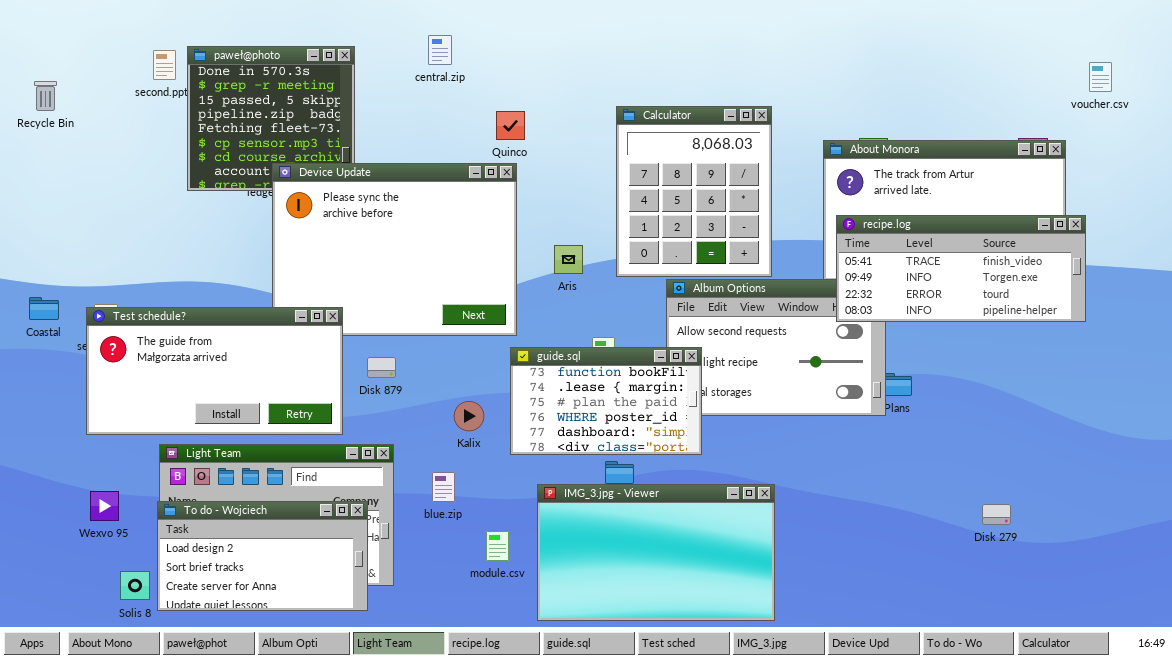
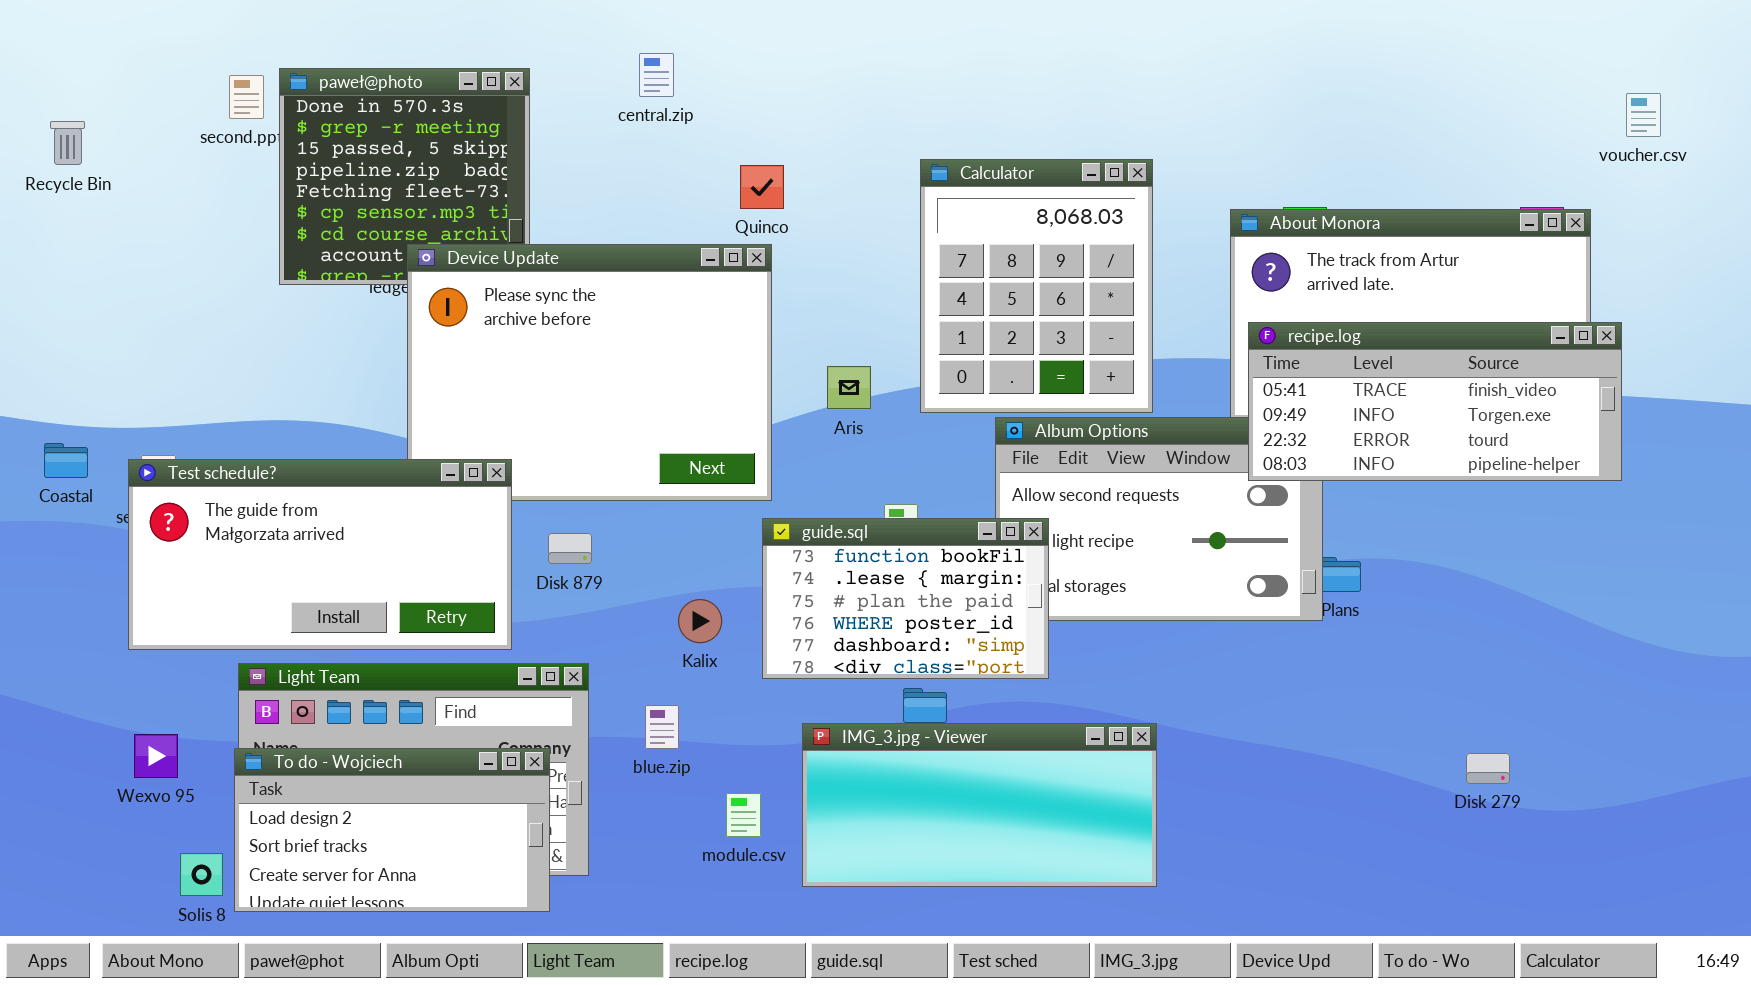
IMG_3.jpg - Viewer: [537,484,775,621] -> [802,723,1157,887], resized

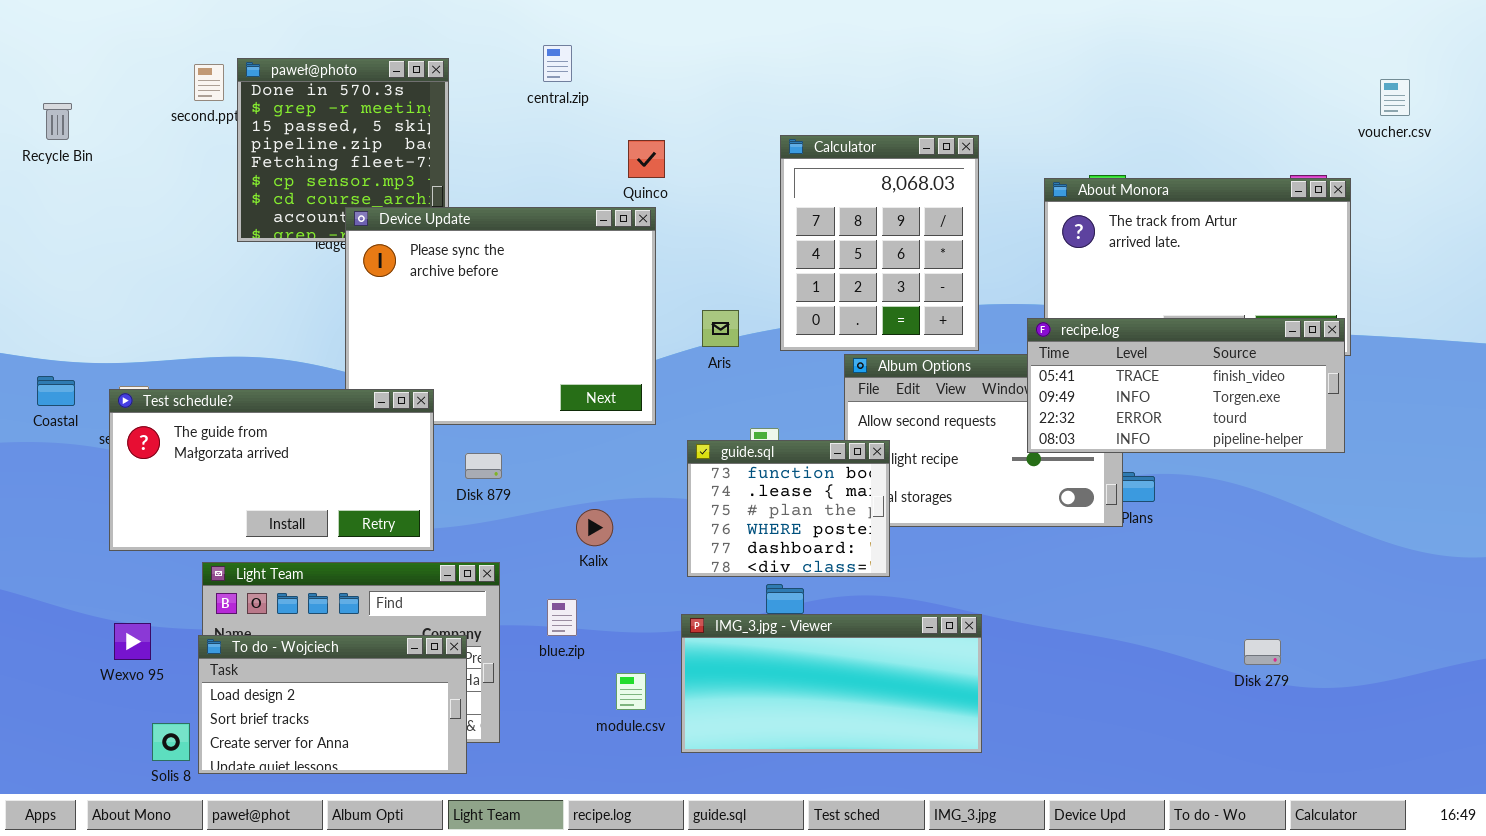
recipe.log: [1248,322,1622,481] -> [1027,318,1345,453], moved
guide.sql: [762,518,1049,679] -> [687,440,890,577], resized

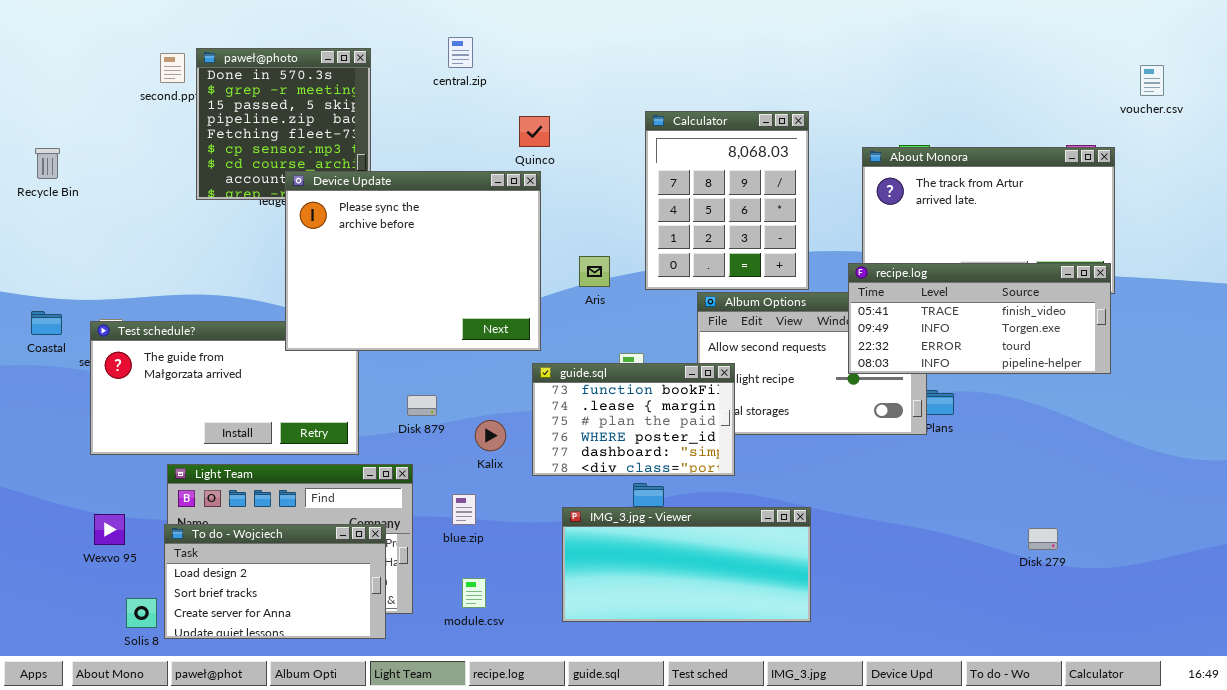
Recycle Bin: [43,103,72,140] -> [35,148,60,179], moved
Device Update: [345,207,656,425] -> [285,171,541,351], raised
guide.sql: [687,440,890,577] -> [532,363,735,476], resized
Disk 879: [465,453,502,479] -> [407,395,437,416], moved
module.csv: [616,673,646,710] -> [462,578,486,608], moved

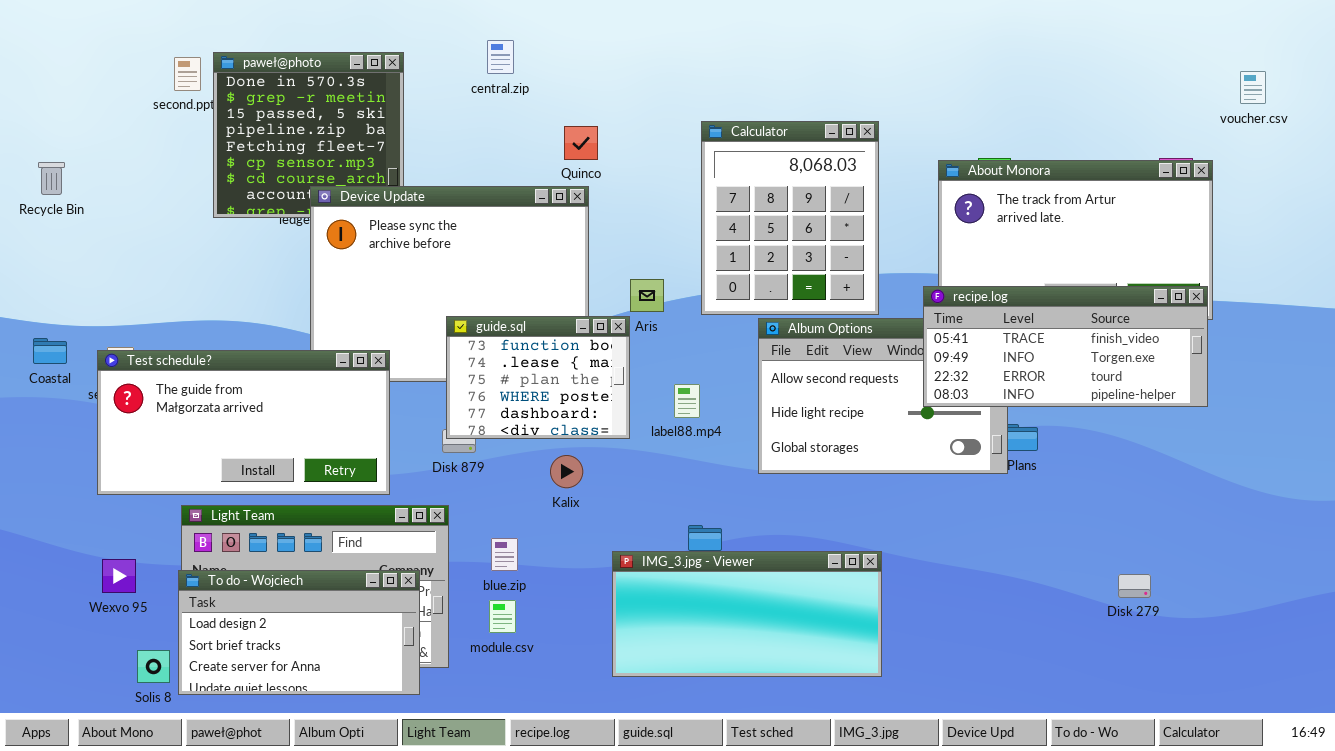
Test schedule?: [90,321,359,455] -> [97,350,390,495], raised
guide.sql: [532,363,735,476] -> [446,316,630,439], moved, resized
Kalix: [475,420,506,451] -> [550,455,583,488], moved
module.csv: [462,578,486,608] -> [489,600,516,633], moved

